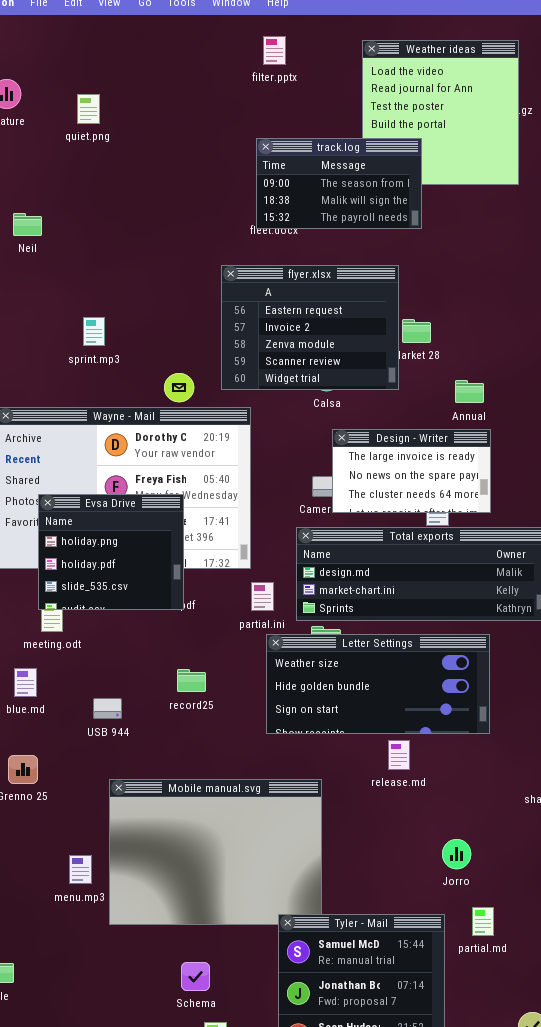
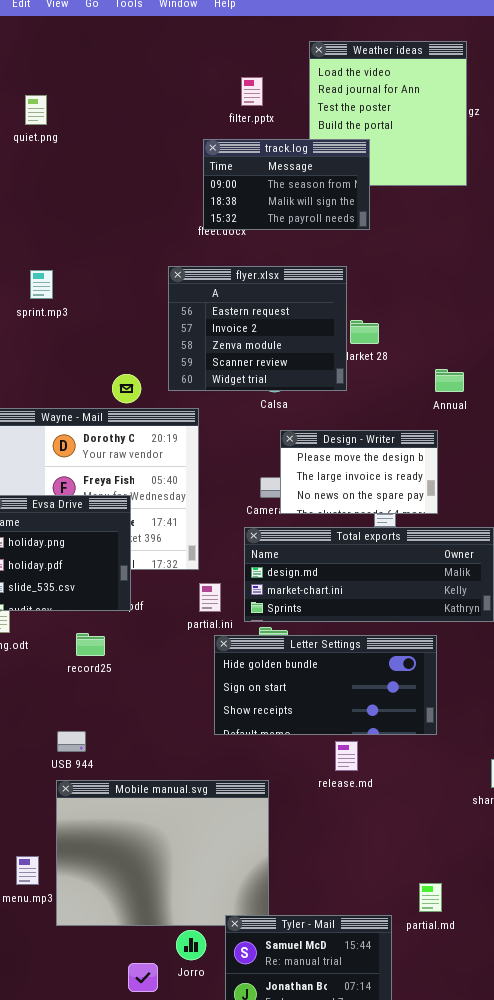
filter.pptx: [263,36,286,65] -> [241,77,263,106], moved
sprint.mp3: [83,317,105,346] -> [30,270,53,299], moved
Annual: [455,380,484,403] -> [435,369,464,392], moved
Design - Writer: [332,429,491,513] -> [280,430,438,514], scrolled up 1 row
Letter Settings: [266,634,490,734] -> [214,635,437,735], scrolled down 1 row
record25: [177,669,206,692] -> [76,633,105,656], moved
USB 944: [93,698,122,719] -> [57,731,86,752], moved
Jorro: [442,839,471,869] -> [176,930,206,960], moved
partial.md: [472,907,494,936] -> [419,883,442,912], moved

